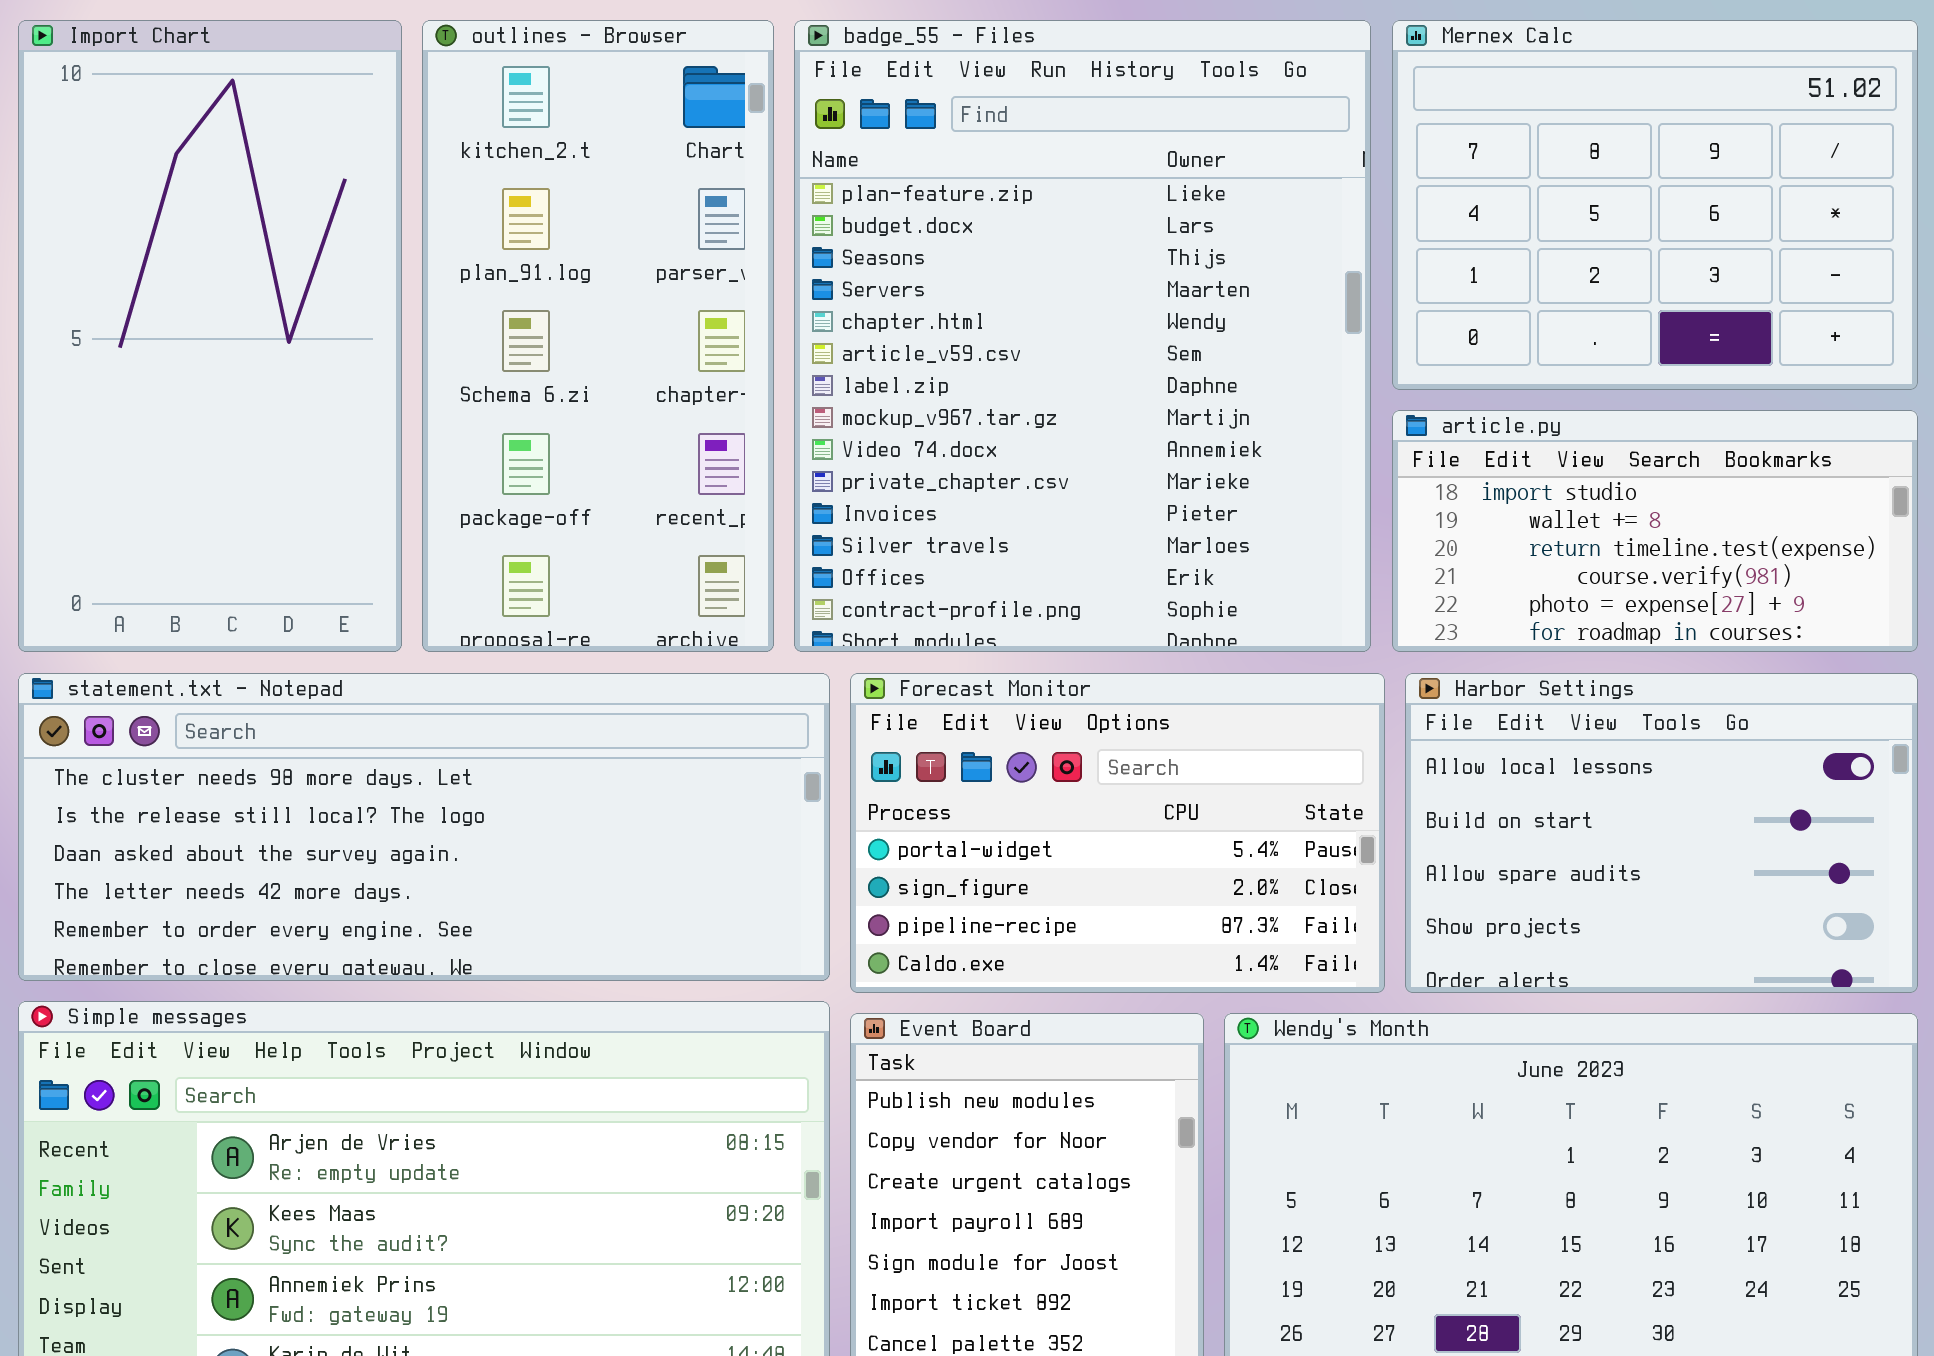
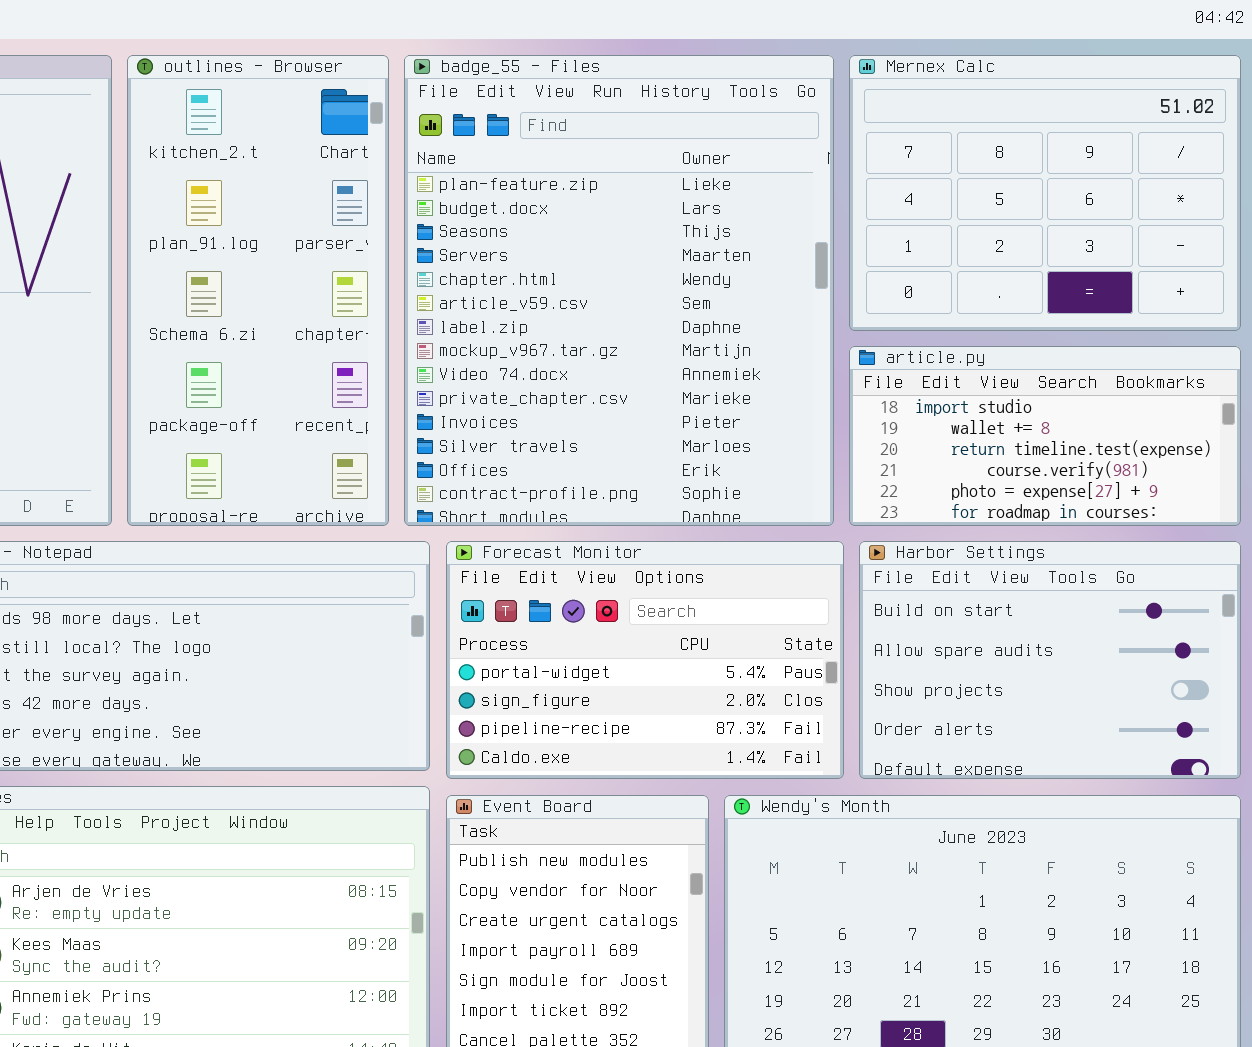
Harbor Settings: [1405,673,1918,993] -> [859,541,1241,779], scrolled down 1 row

